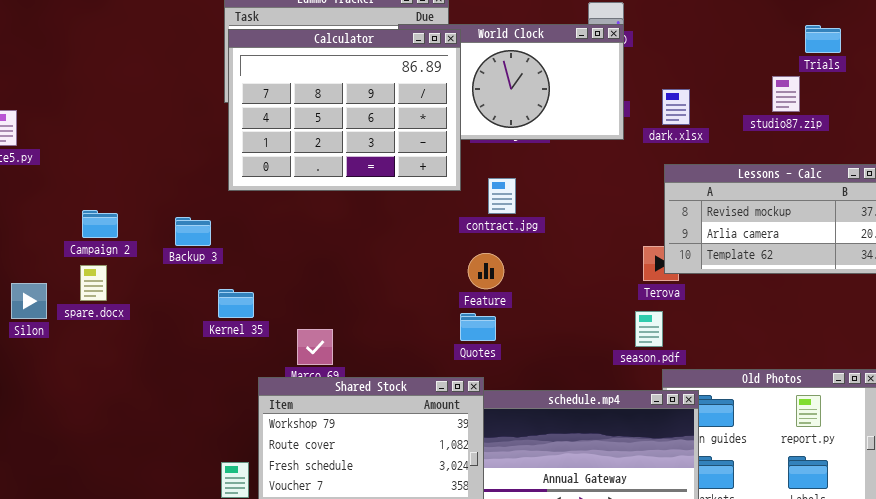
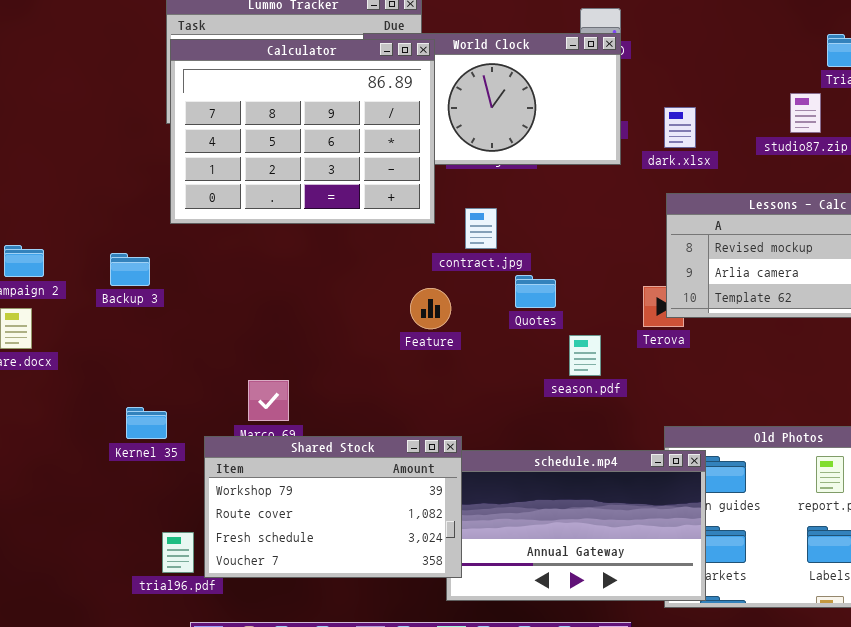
Feature: [468,253,504,289] -> [410,288,451,329], moved
Kernel 35: [218,289,254,318] -> [126,407,167,439], moved
season.pdf: [635,311,663,347] -> [569,335,601,376], moved
Quotes: [460,313,496,341] -> [515,275,556,308], moved

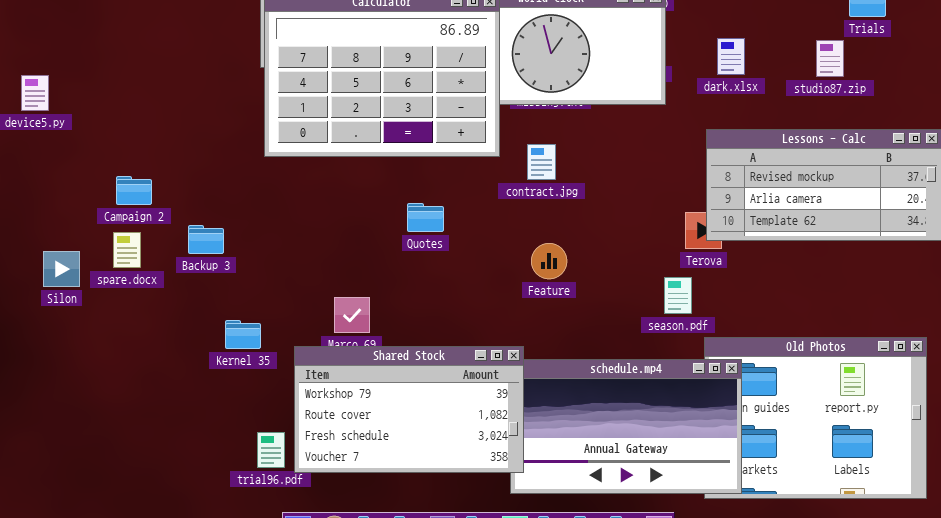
dark.xlsx: [664,107,696,148] -> [717,38,745,75], moved
Backup 3: [110,253,150,286] -> [188,225,224,254], moved
Quotes: [515,275,556,308] -> [407,203,444,232], moved
Feature: [410,288,451,329] -> [531,243,567,279], moved
season.pdf: [569,335,601,376] -> [664,277,692,314], moved

